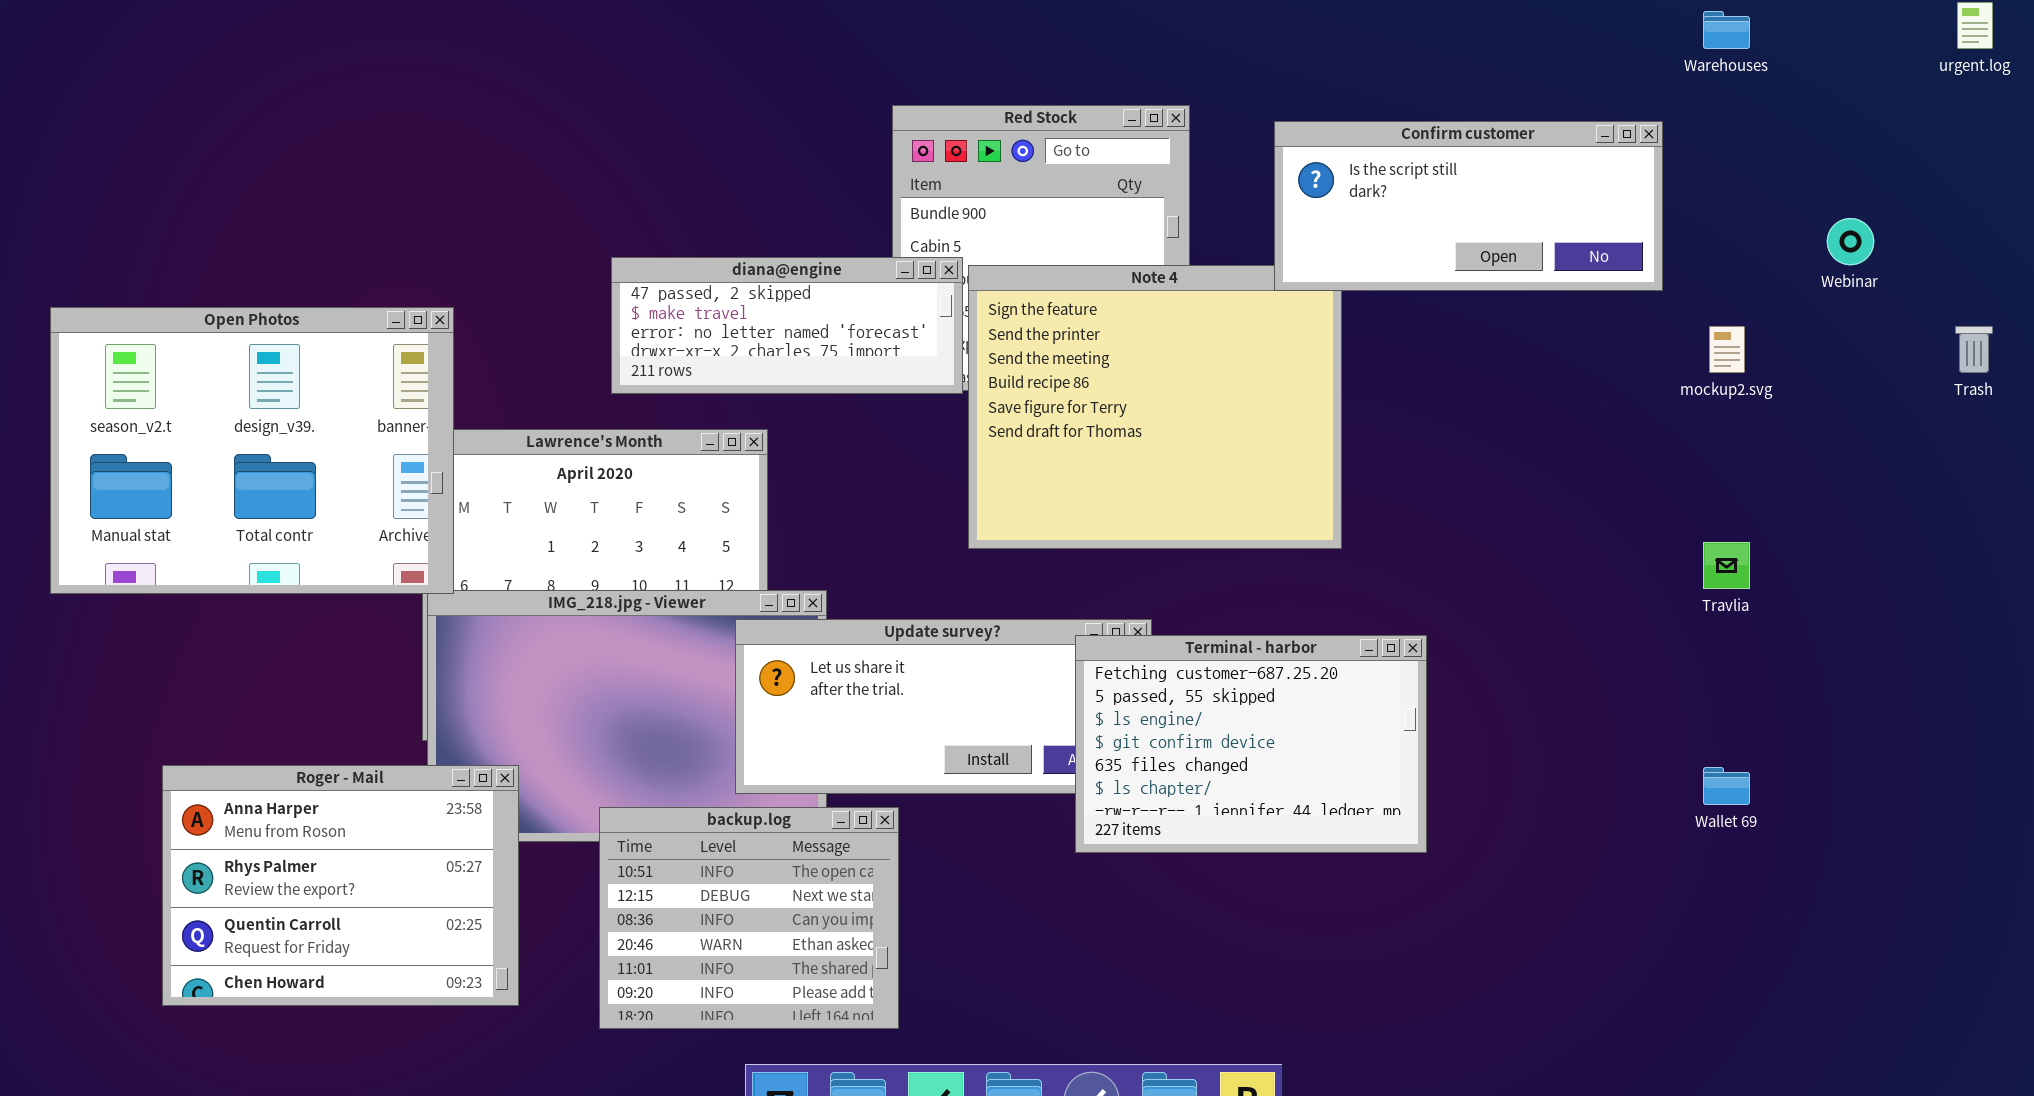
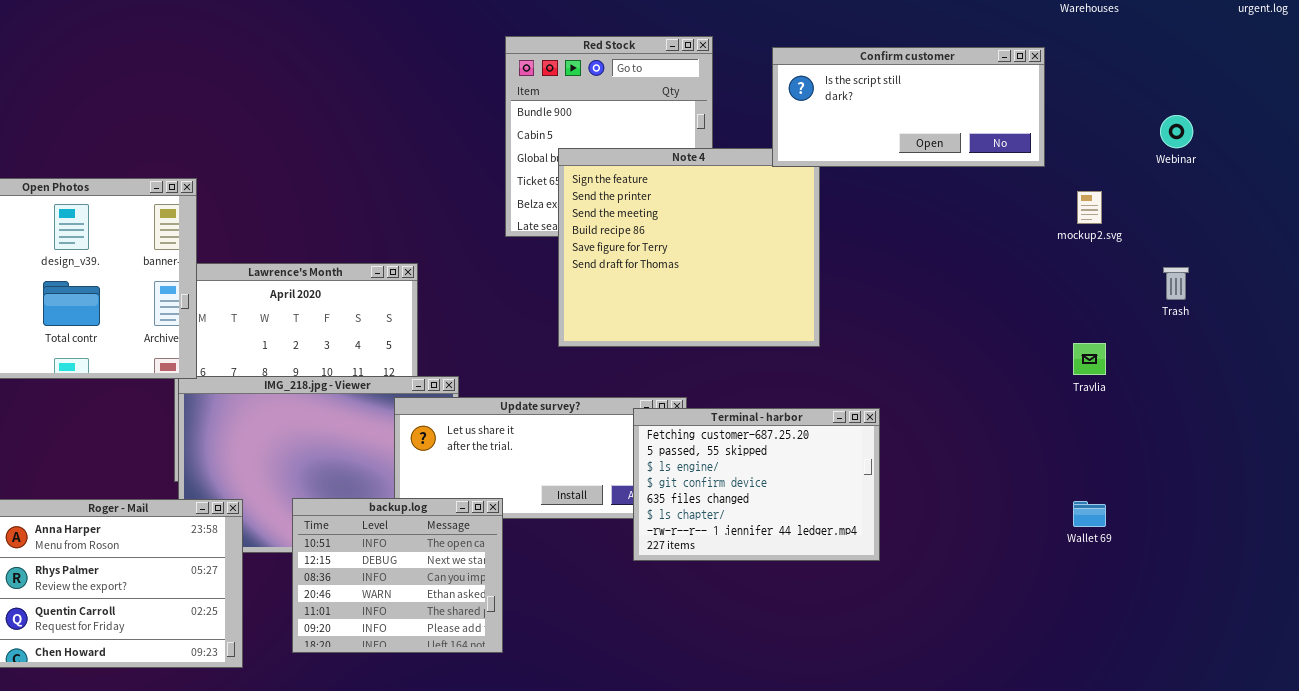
diana@engine: [611,257,963,394] -> none, closed
Trash: [1955,326,1993,373] -> [1163,267,1189,300], moved
backup.log: [599,807,899,1029] -> [292,498,503,653], moved

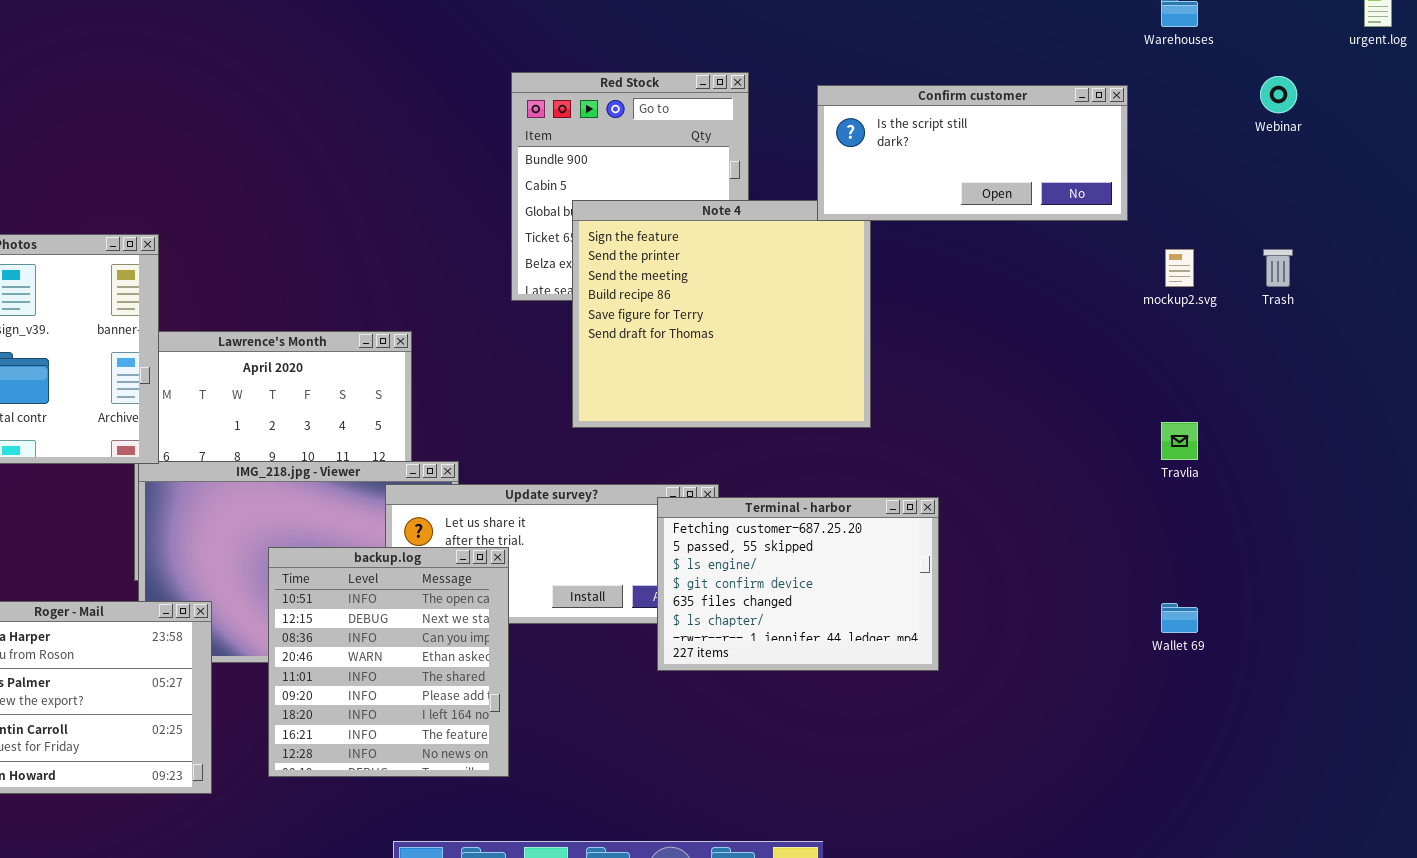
Webinar: [1160,115,1193,148] -> [1260,76,1297,113], moved
Trash: [1163,267,1189,300] -> [1263,249,1293,287], moved
backup.log: [292,498,503,653] -> [268,547,509,777], resized

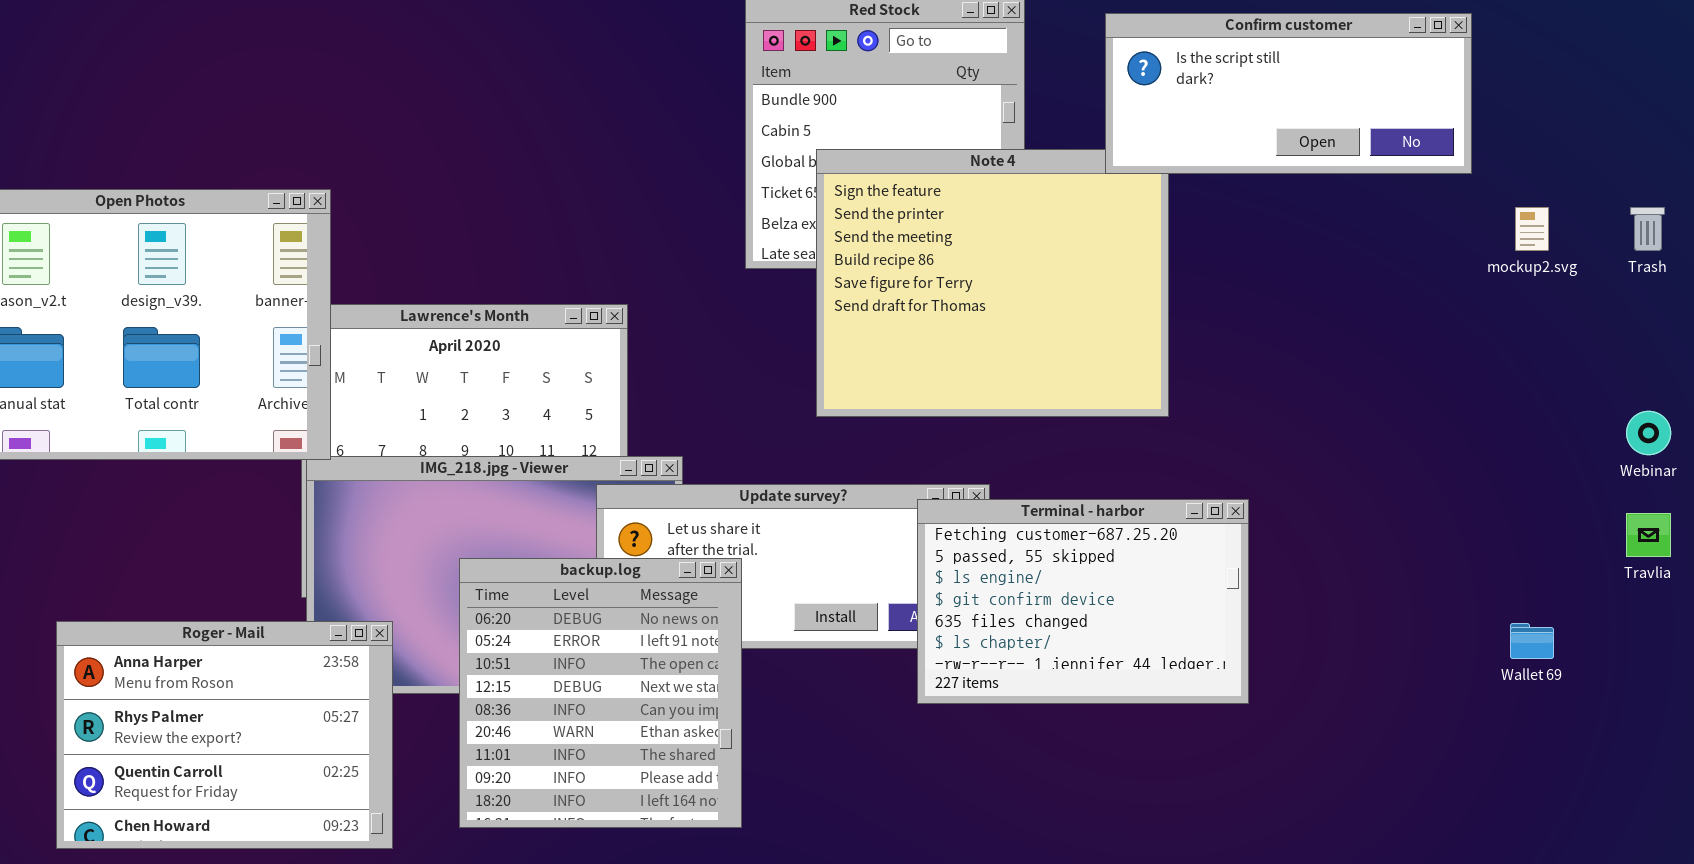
Webinar: [1260,76,1297,113] -> [1626,411,1671,455], moved
Travlia: [1161,422,1198,460] -> [1626,513,1671,557], moved
backup.log: [268,547,509,777] -> [459,558,742,828], scrolled up 2 rows

